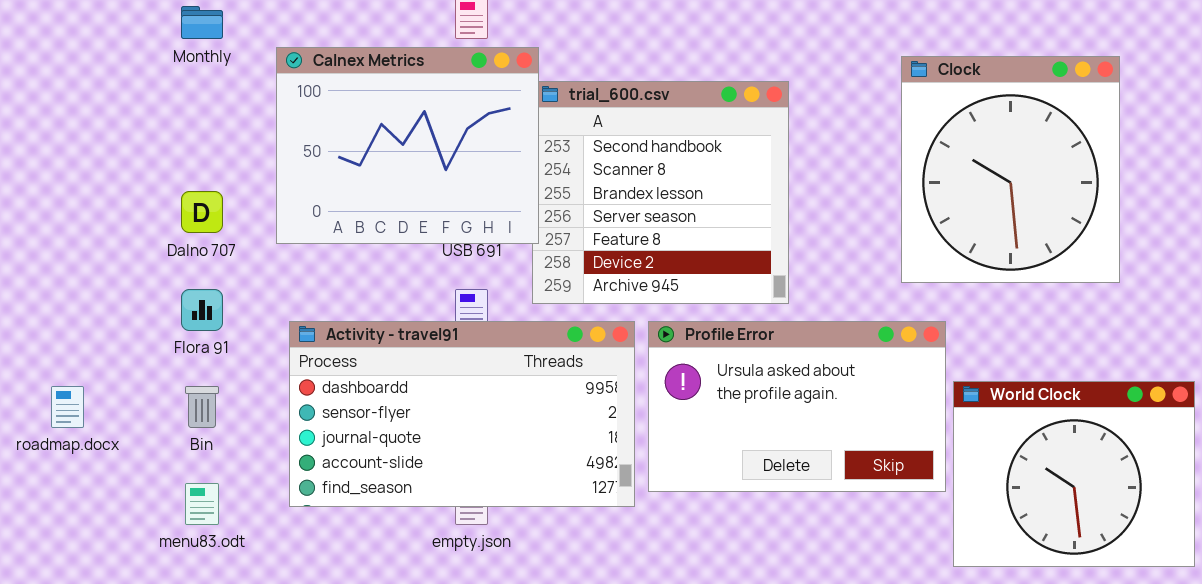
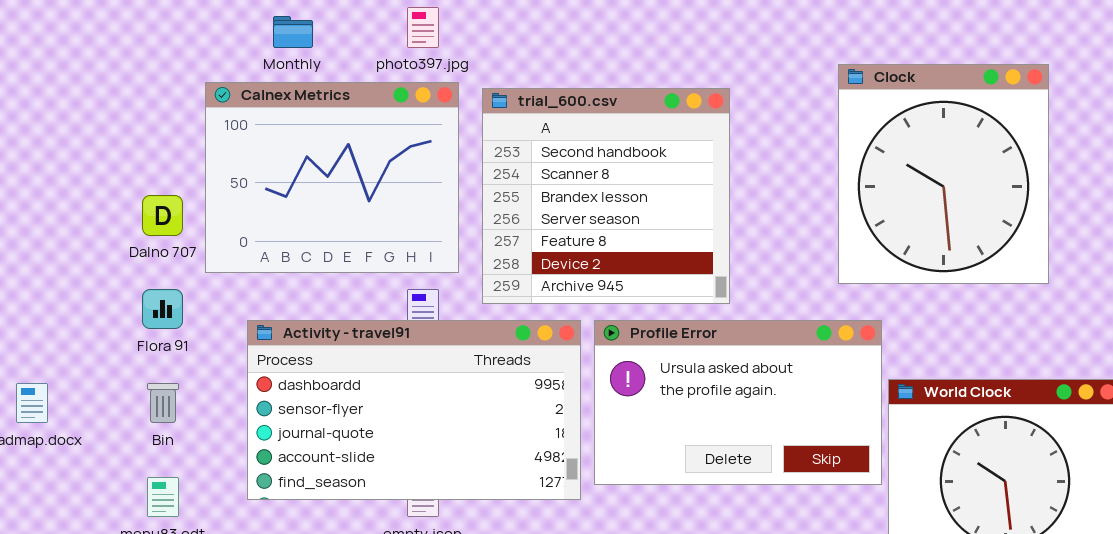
Monthly: [181,6,223,39] -> [273,16,313,48], moved
Calnex Metrics: [276,47,539,244] -> [205,82,459,273], moved

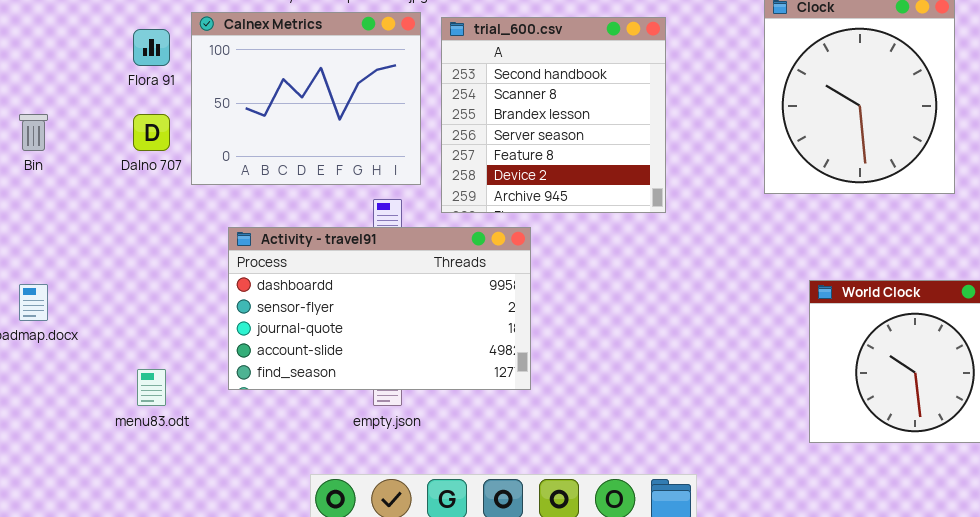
Flora 91: [142,289,183,329] -> [133,29,170,66], moved
Profile Error: [594,320,882,485] -> none, closed
Bin: [147,383,179,423] -> [19,114,48,151], moved

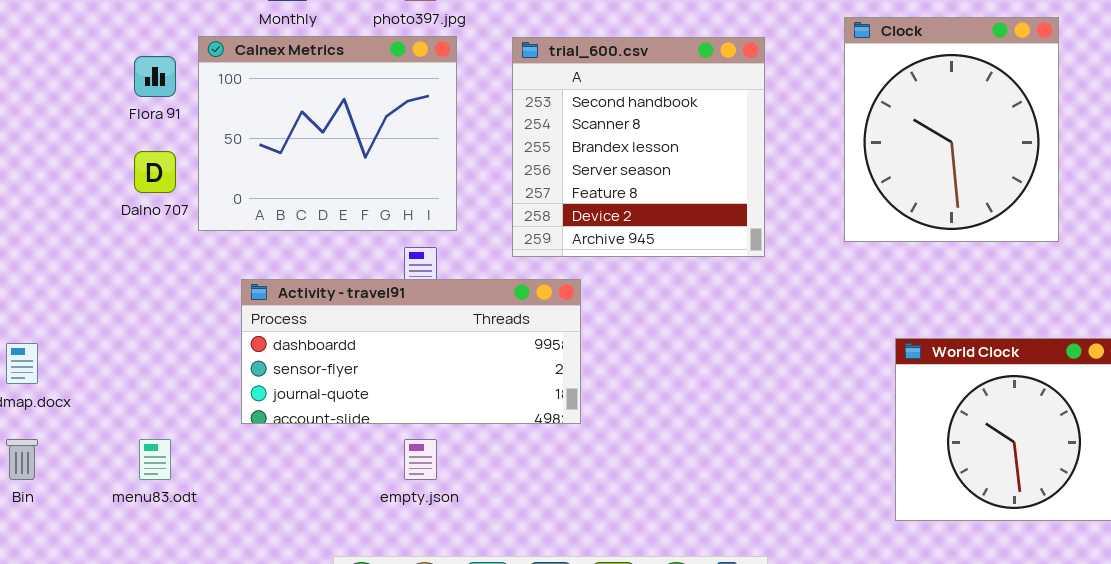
trial_600.csv: [441,17,666,213] -> [512,37,765,257], moved
Bin: [19,114,48,151] -> [6,439,38,480], moved
Activity - travel91: [228,227,531,390] -> [241,279,581,424], resized

